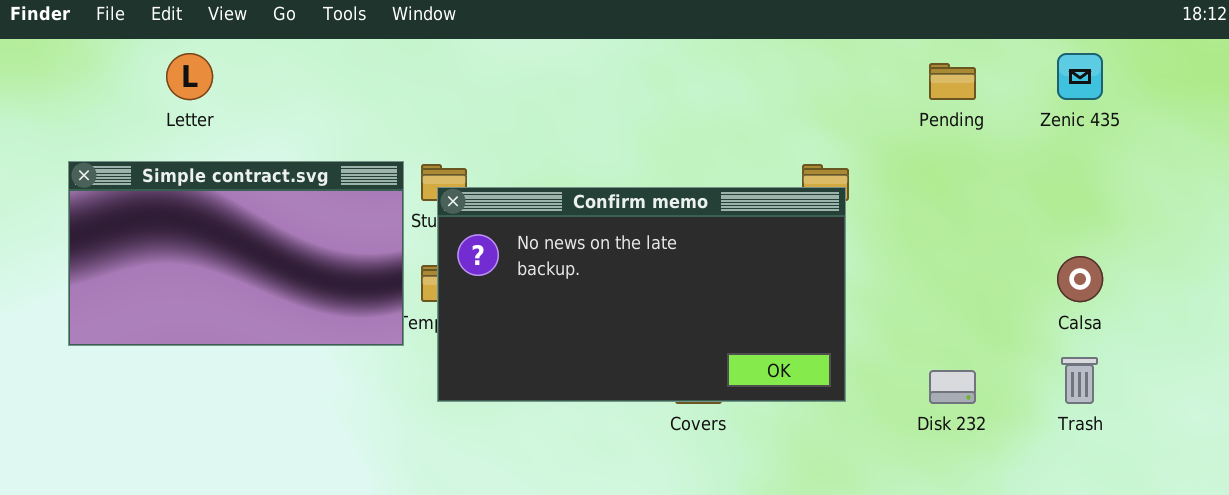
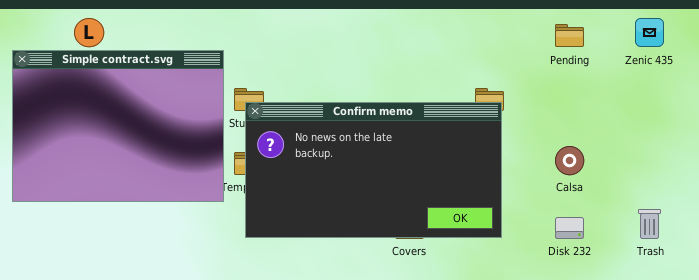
Simple contract.svg: [68,161,404,346] -> [12,50,224,202], resized
Calsa: [1057,256,1103,302] -> [555,146,584,175], moved

